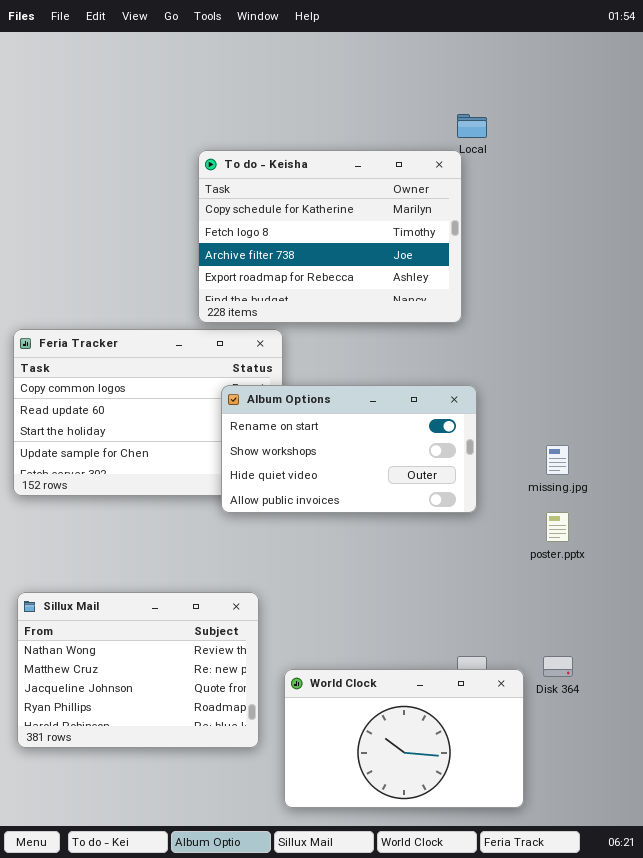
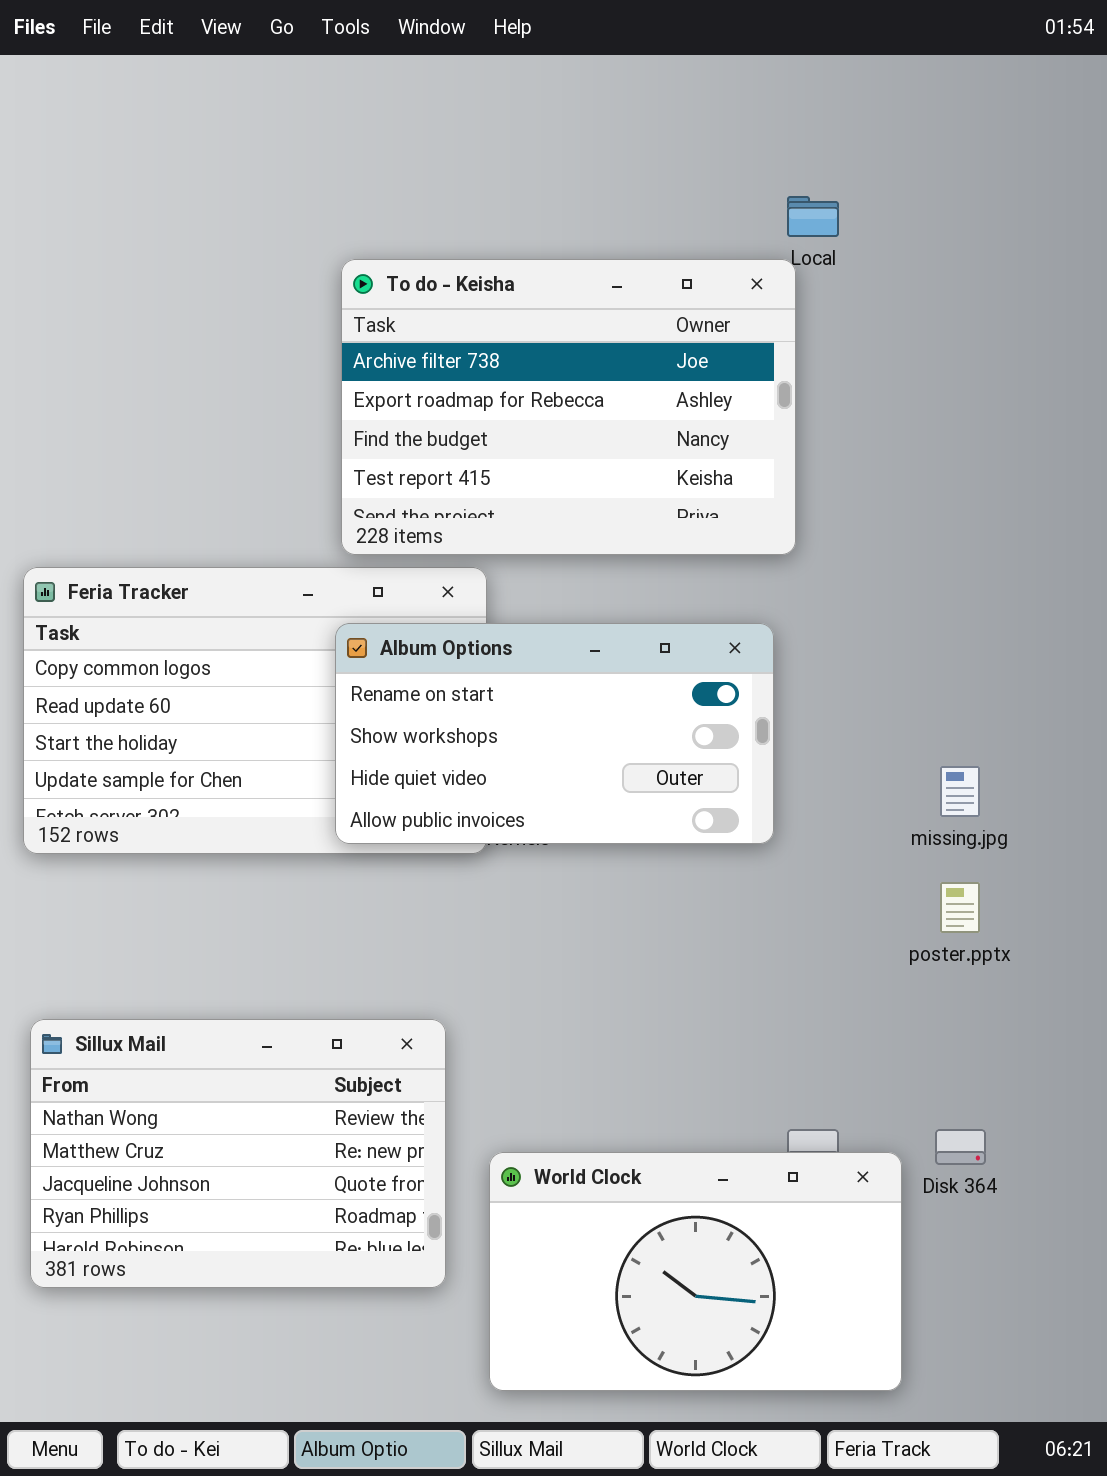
To do - Keisha: [198,150,462,323] -> [341,259,796,555], scrolled down 2 rows
Album Options: [221,385,477,513] -> [335,623,774,844], moved

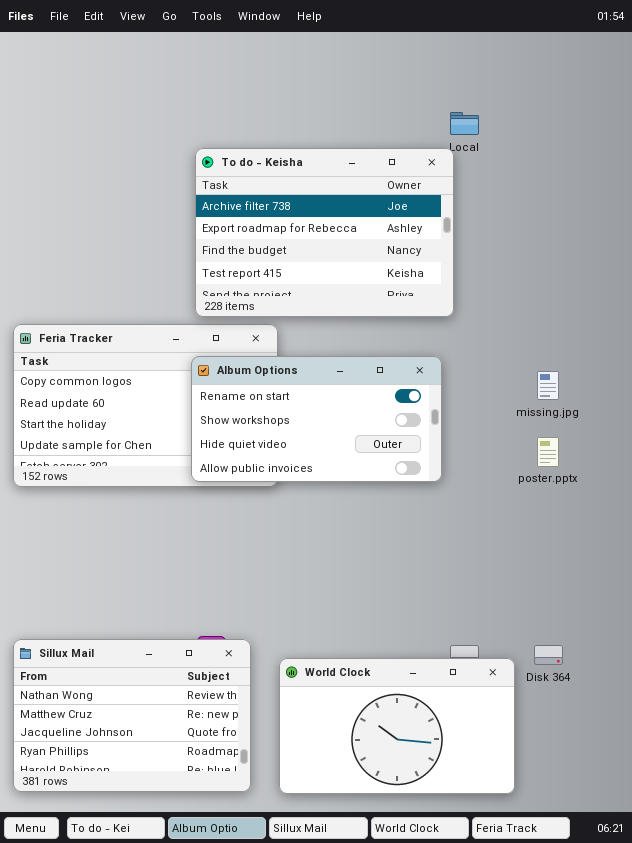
missing.jpg: [940,766,980,817] -> [537,371,559,400], moved
poster.pptx: [940,882,980,933] -> [537,437,559,467], moved
Sillux Mail: [30,1019,446,1288] -> [13,639,251,792], moved

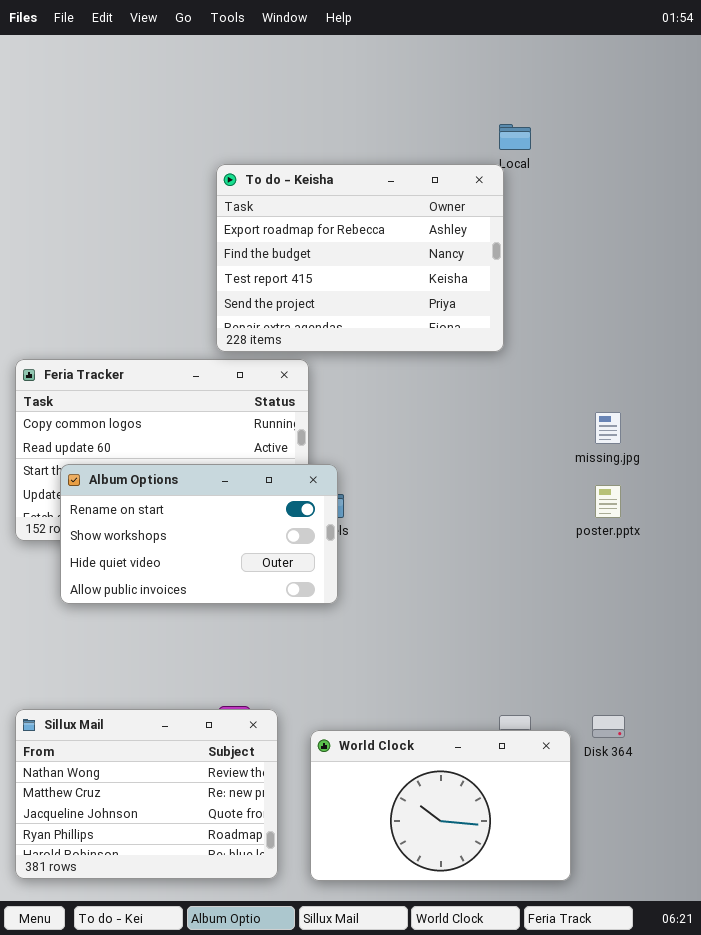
To do - Keisha: [195,148,454,317] -> [216,164,504,352], scrolled down 1 row
Album Options: [191,356,442,482] -> [60,464,338,604], moved

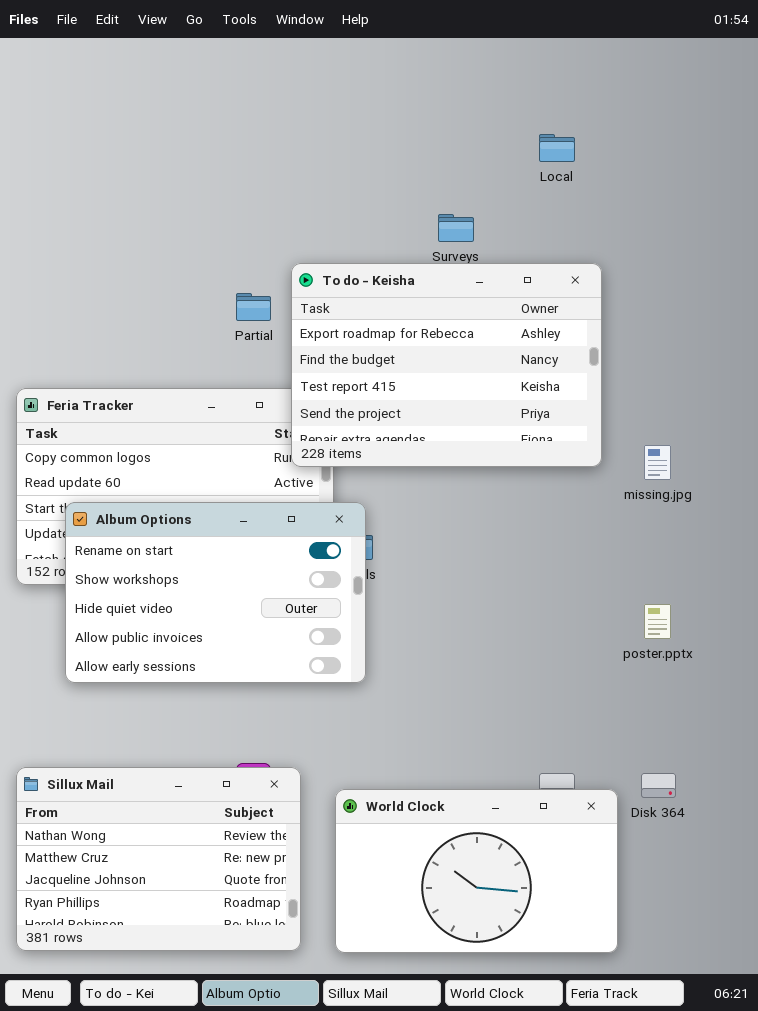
To do - Keisha: [216,164,504,352] -> [291,263,602,467], moved
Album Options: [60,464,338,604] -> [65,502,366,683], resized
poster.pptx: [595,485,621,518] -> [644,604,671,639], moved

